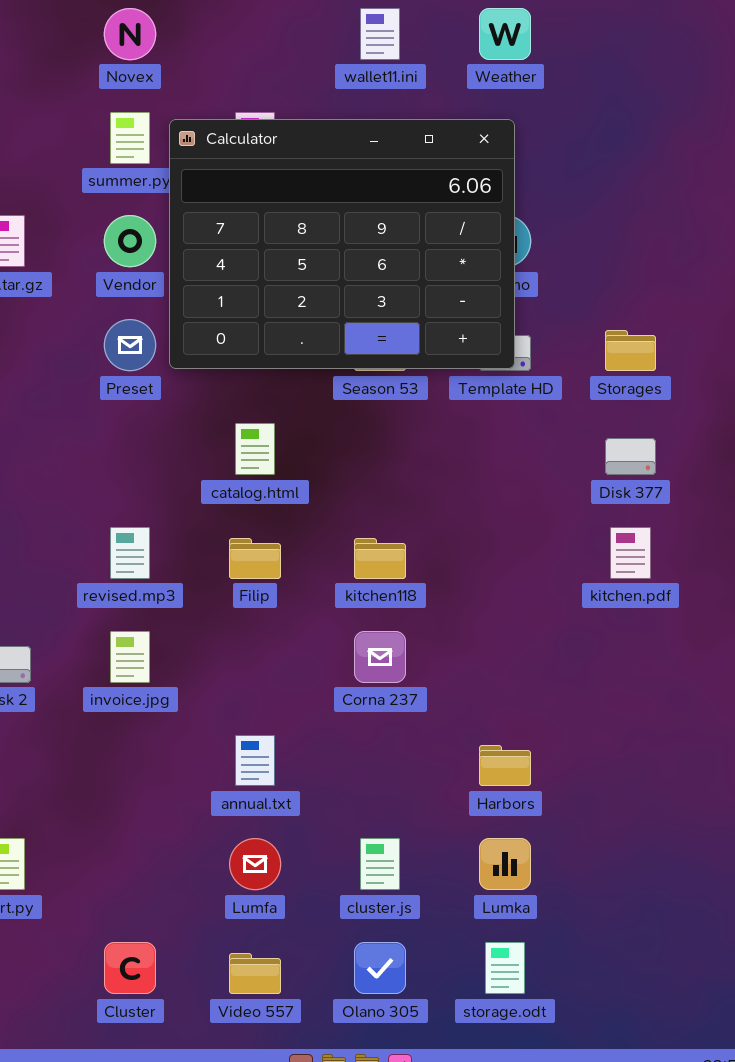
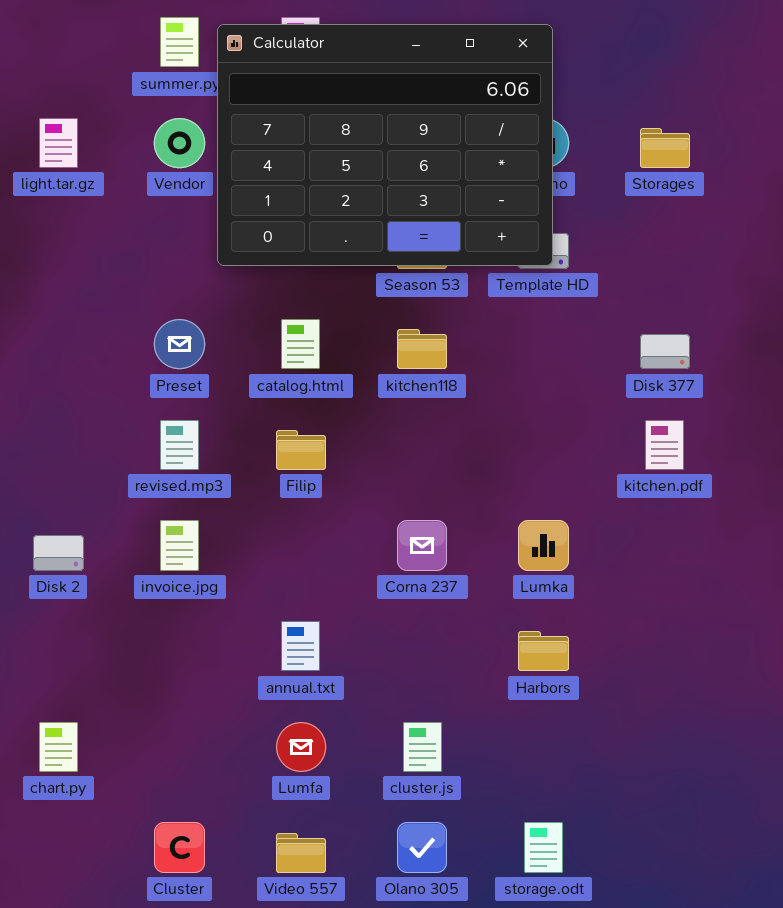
Preset: [104,319,156,371] -> [154,319,205,369], moved
Storages: [605,330,656,371] -> [640,128,690,168], moved
kitchen118: [354,538,406,579] -> [397,329,447,369], moved
Lumka: [479,838,531,890] -> [518,520,569,571], moved

